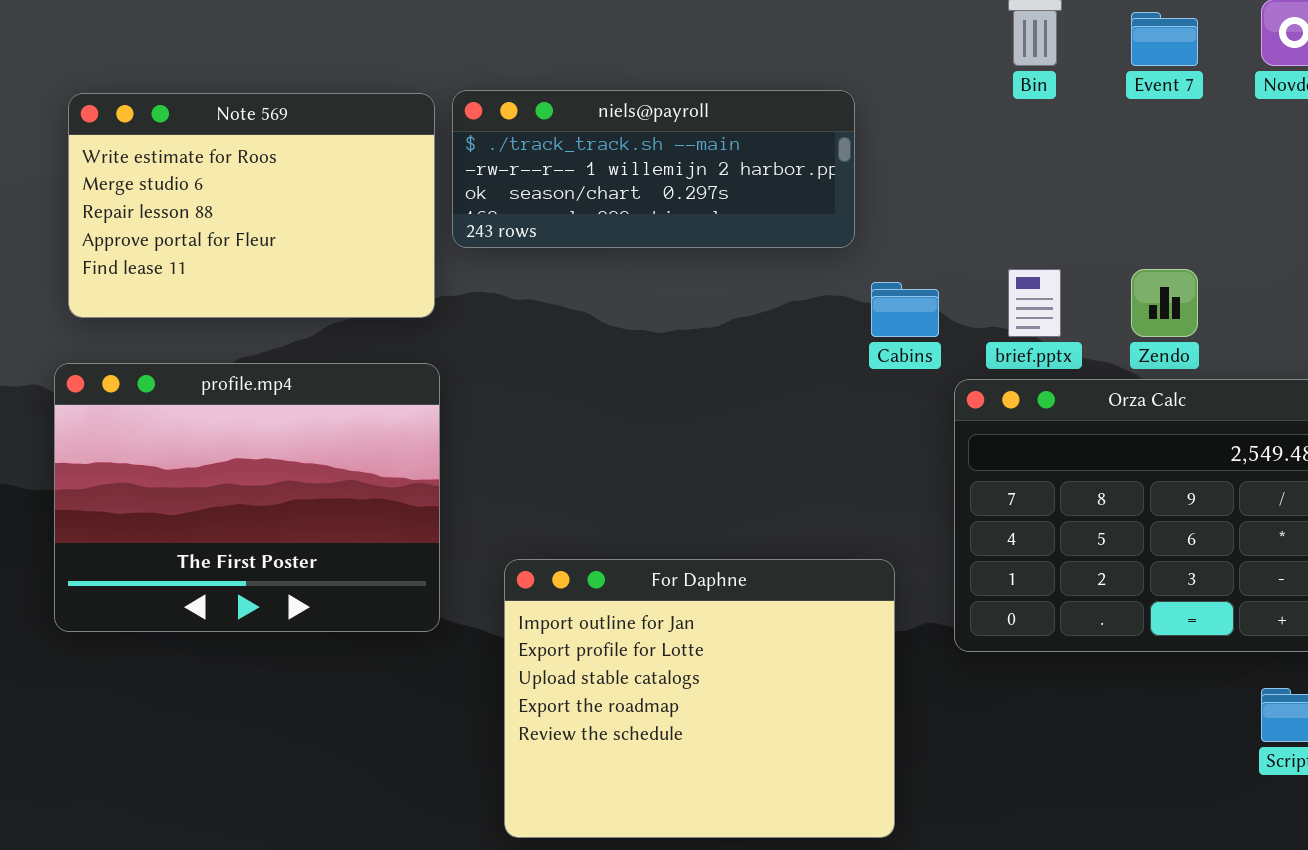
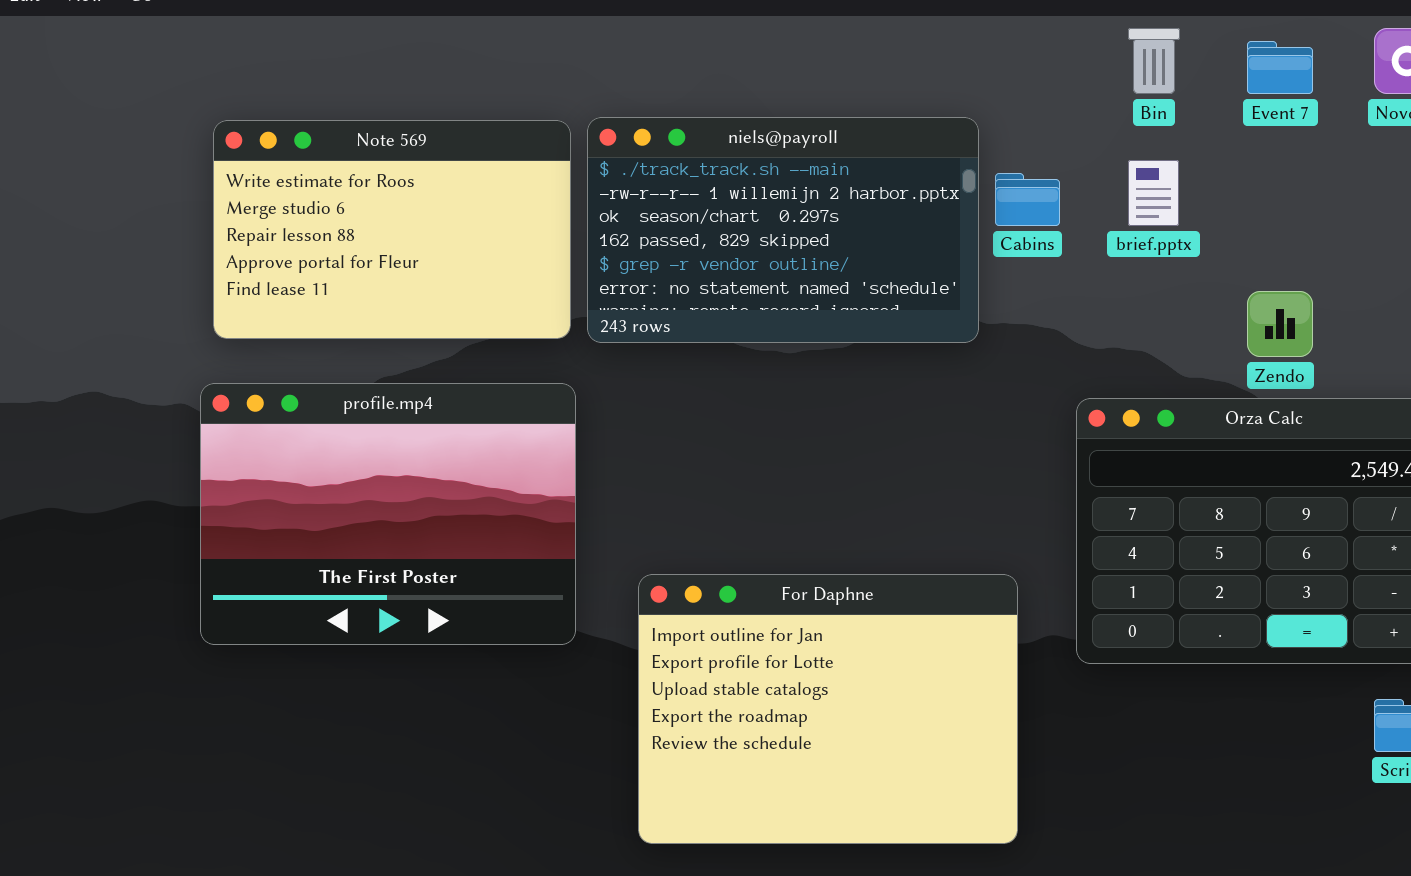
niels@payroll: [452,90,855,248] -> [587,117,979,343], resized
brief.pptx: [1008,269,1061,337] -> [1128,160,1179,226], moved
Cabins: [871,282,939,337] -> [995,173,1060,226], moved

